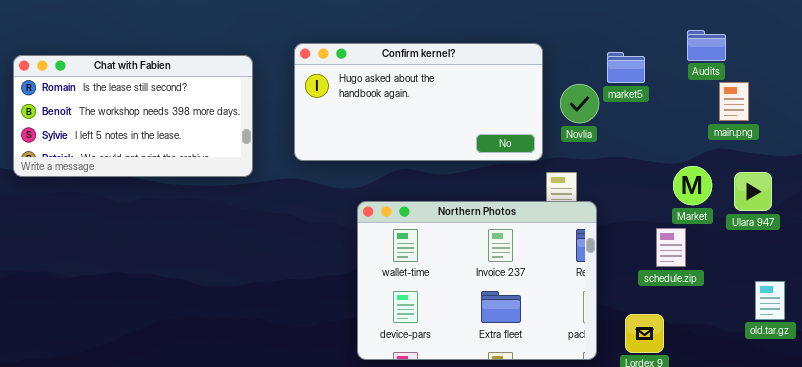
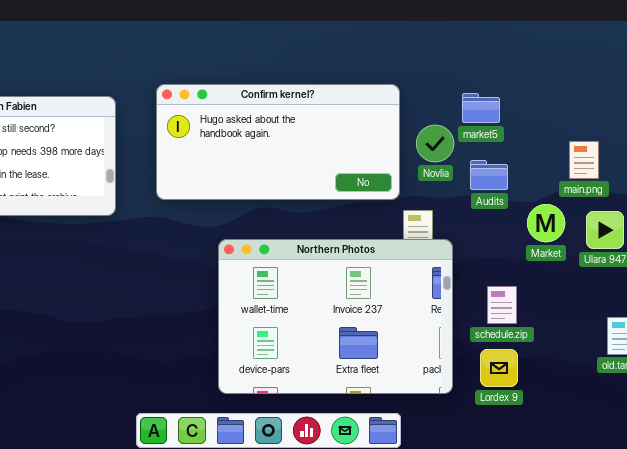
Audits: [687,30,726,61] -> [470,160,508,190], moved
main.png: [719,82,749,121] -> [569,141,599,179], moved
schedule.zip: [656,228,686,267] -> [487,286,517,324], moved

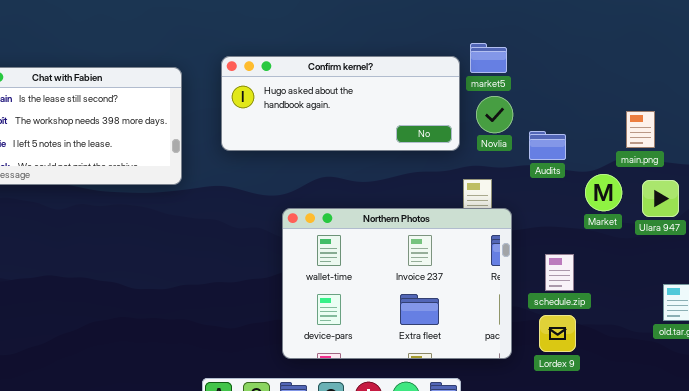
Confirm kernel?: [156,84,400,200] -> [221,56,460,151], resized
market5: [462,93,500,123] -> [470,43,507,73], moved

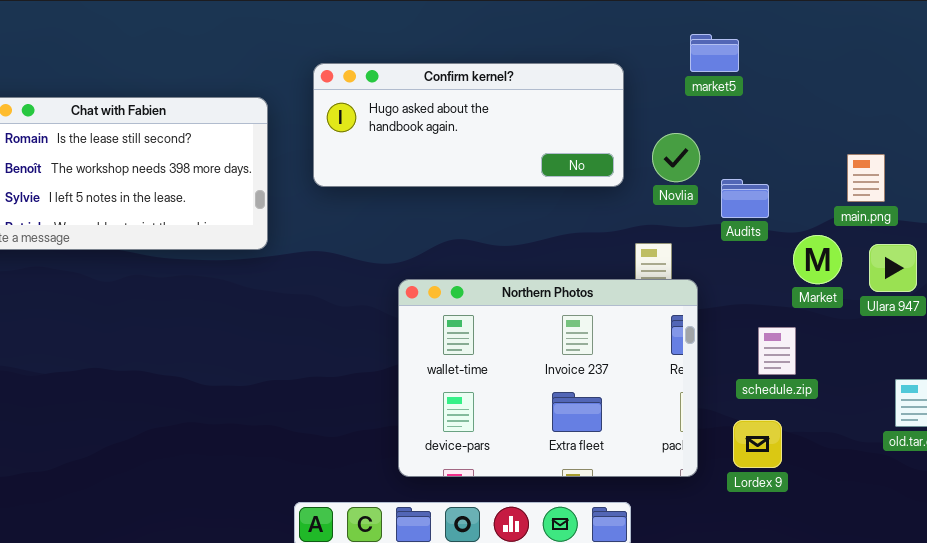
market5: [470,43,507,73] -> [690,34,739,72], moved
Confirm kernel?: [221,56,460,151] -> [313,63,624,187], moved
schedule.zip: [545,254,574,291] -> [758,327,796,375], moved

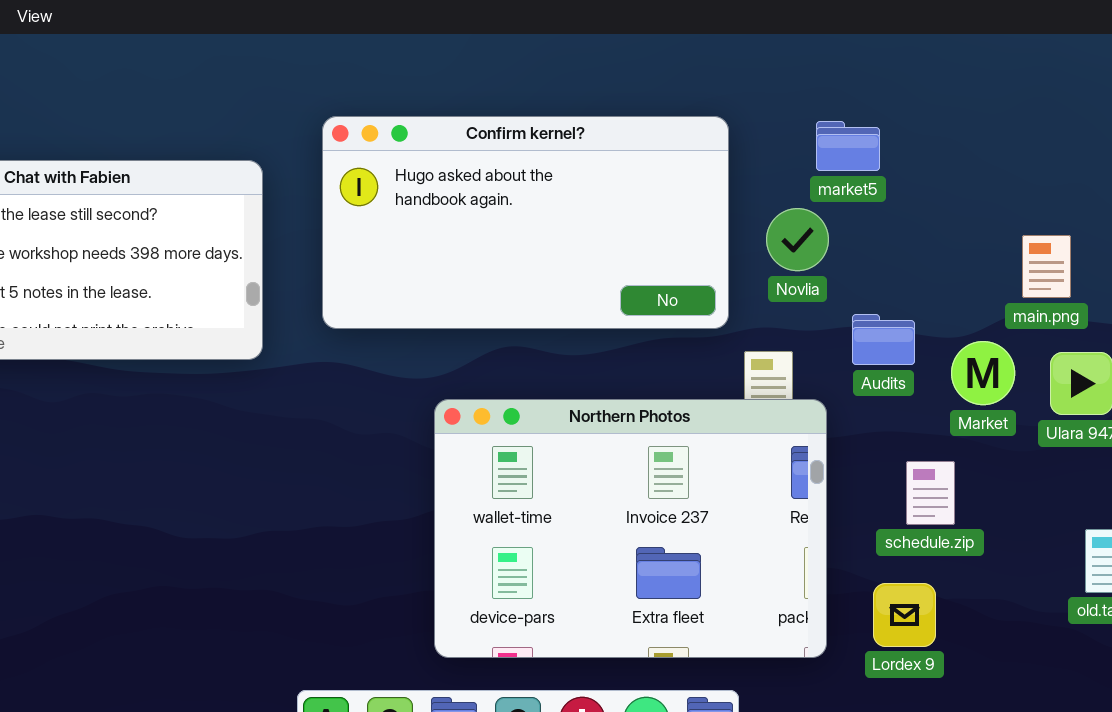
market5: [690,34,739,72] -> [816,121,880,171], moved
Confirm kernel?: [313,63,624,187] -> [322,116,729,329], resized
Audits: [721,179,769,218] -> [852,314,915,365], moved

